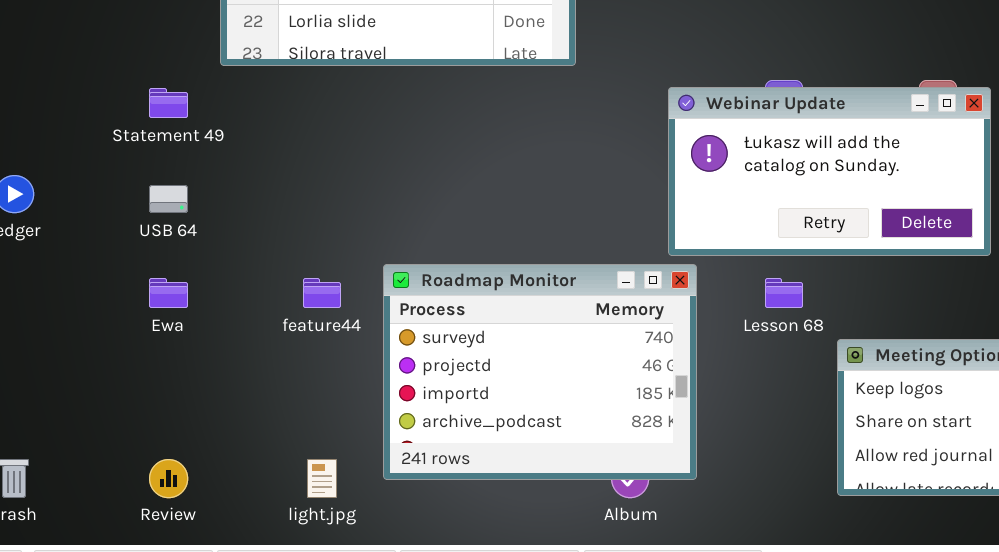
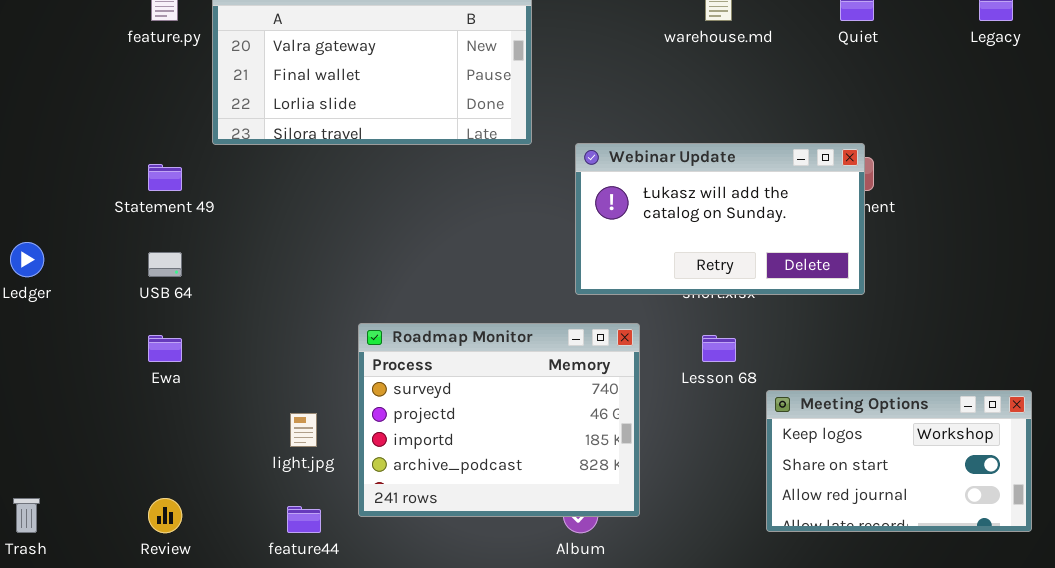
Webinar Update: [668,87,991,256] -> [575,143,865,295], moved
feature44: [303,278,341,308] -> [287,506,321,533], moved
light.jpg: [307,459,337,498] -> [290,413,317,447], moved

